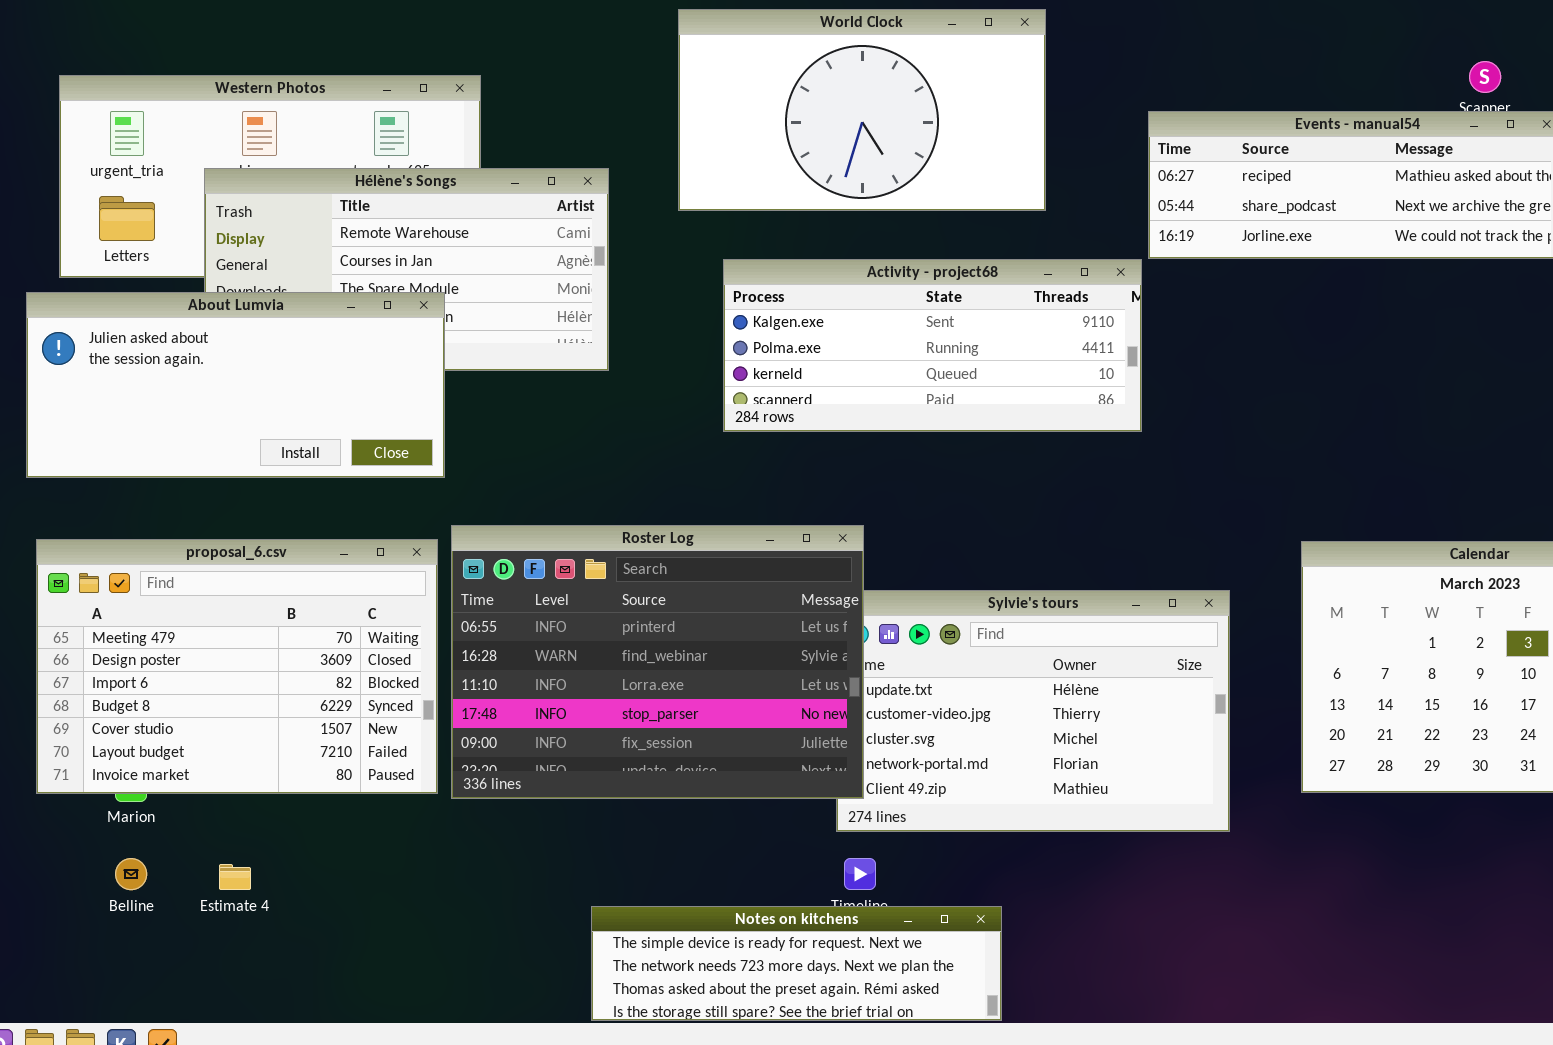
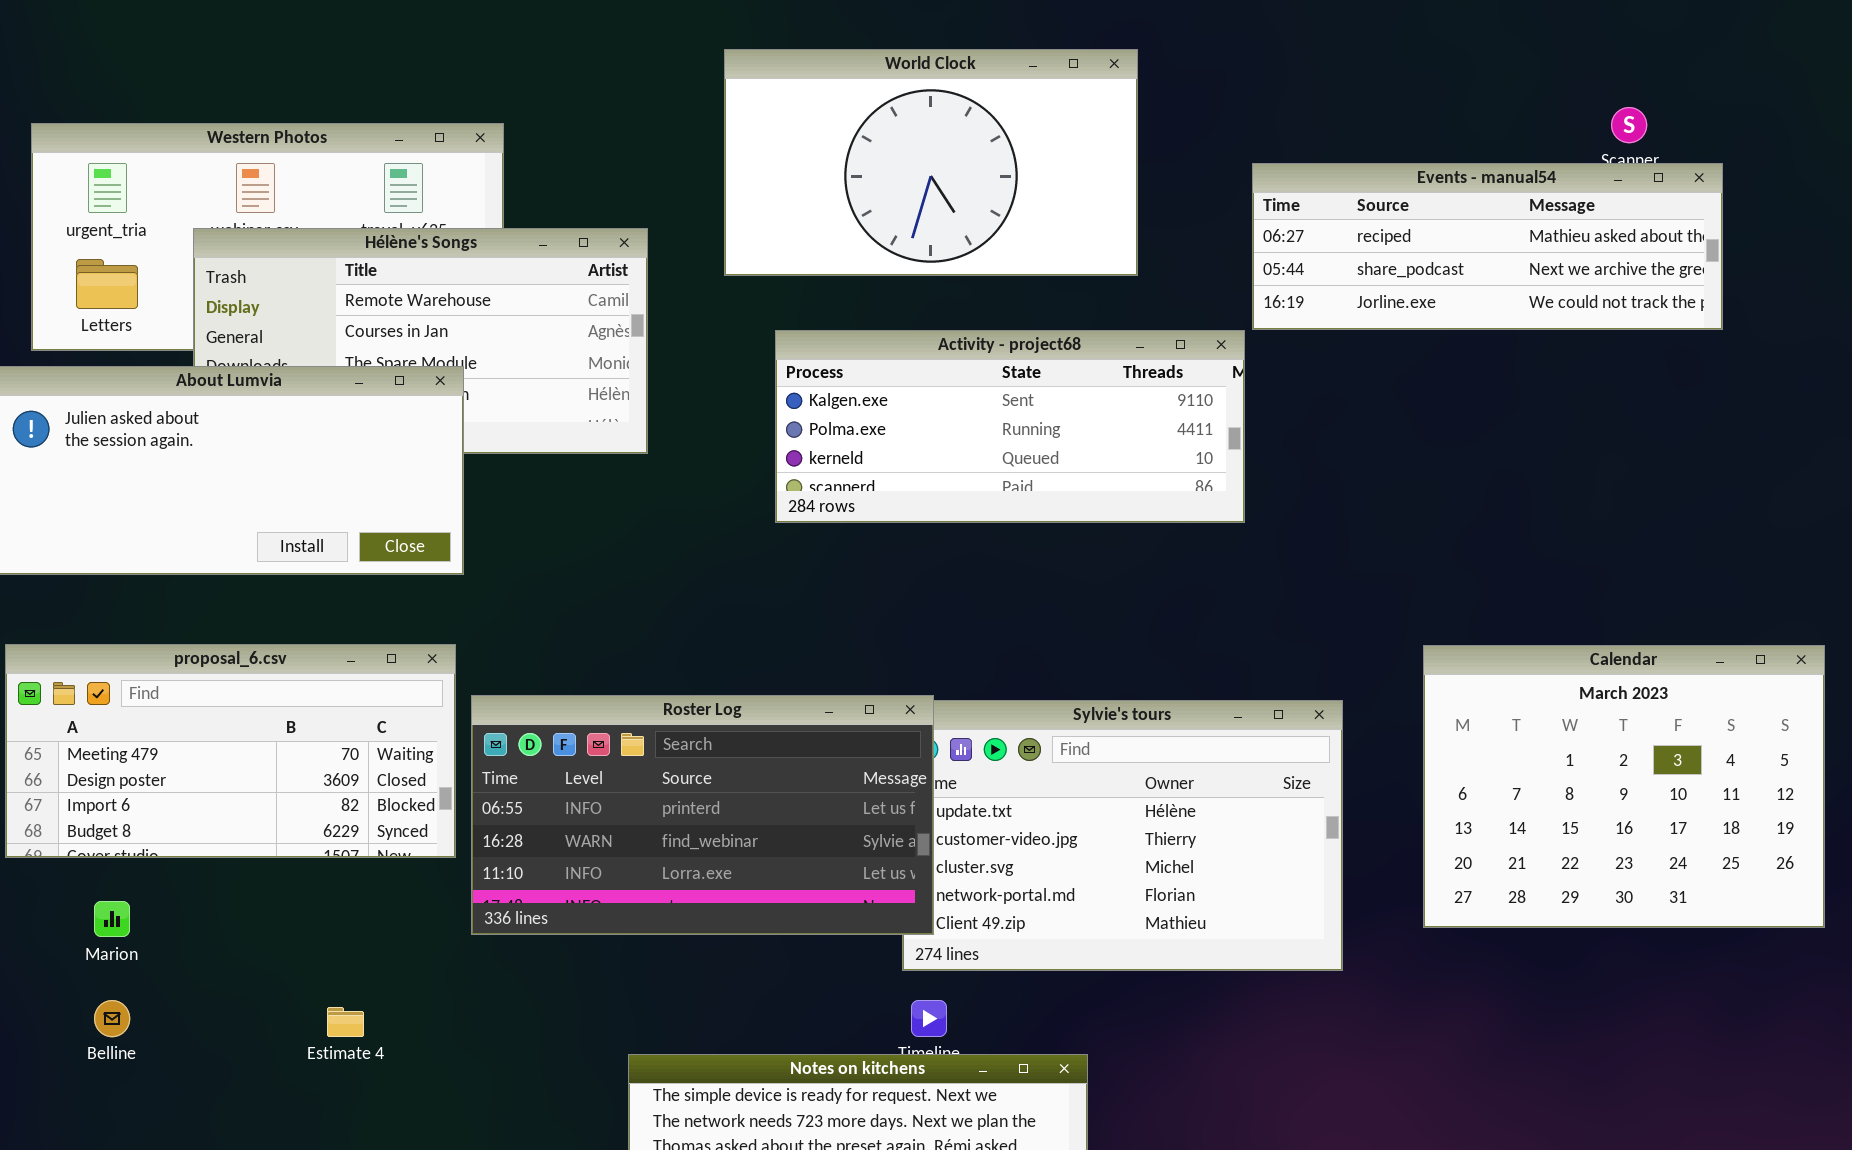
Roster Log: [451,525,864,799] -> [471,695,934,935], resized
proposal_6.csv: [36,539,438,794] -> [5,644,456,858], resized
Estimate 4: [219,864,251,890] -> [327,1007,364,1037], moved

